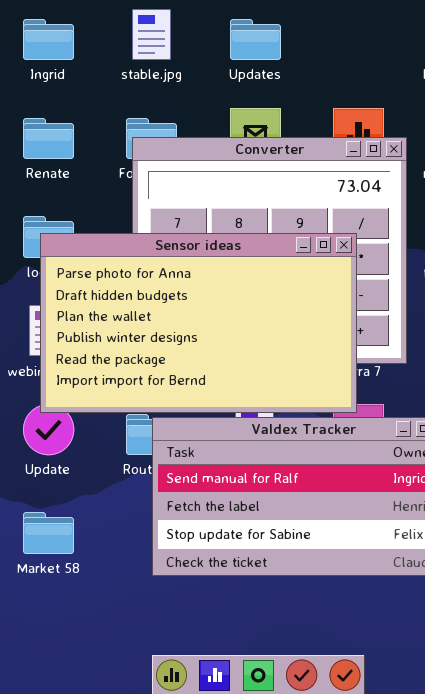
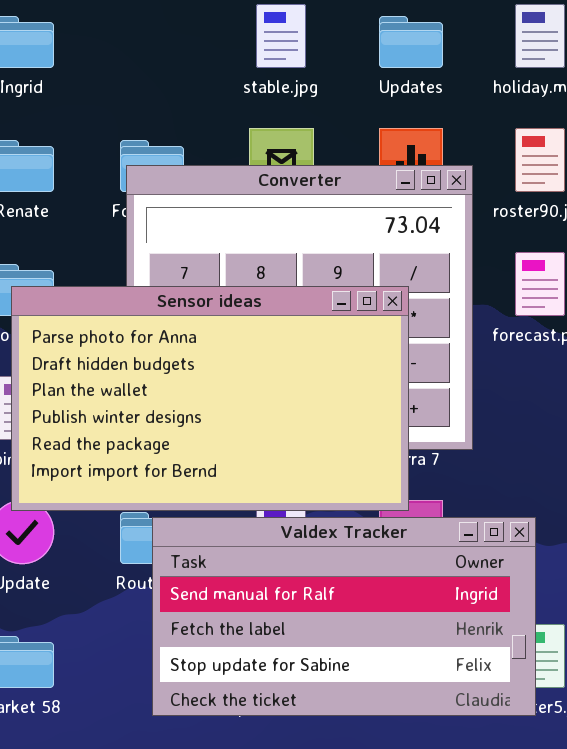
stable.jpg: [132,9,171,60] -> [256,4,306,68], moved
Updates: [230,19,281,60] -> [379,16,443,68], moved

